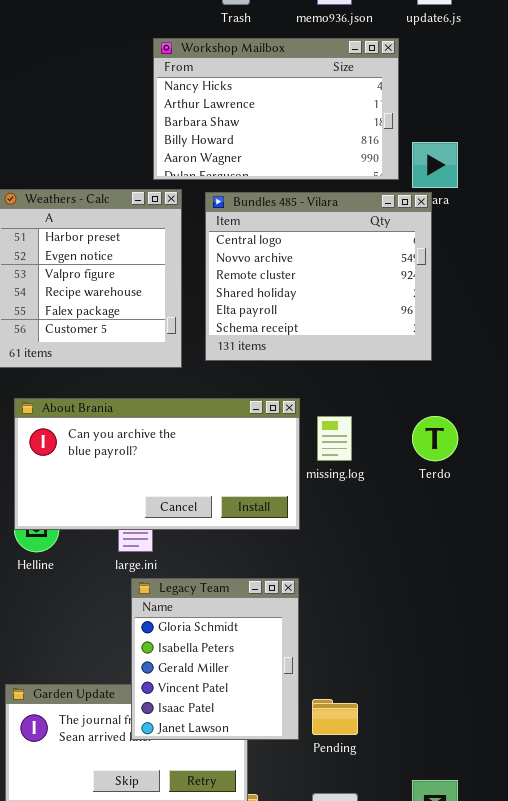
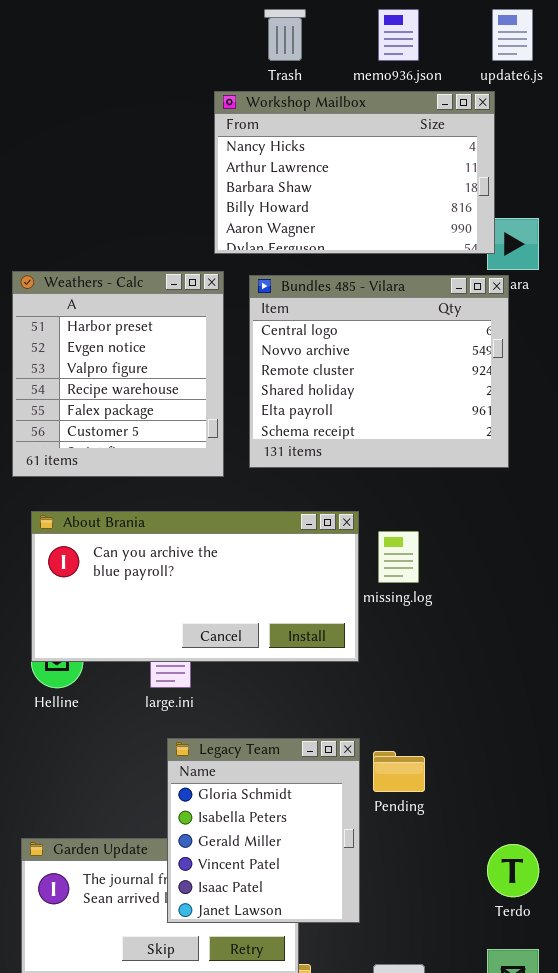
Workshop Mailbox: [153,38,399,180] -> [214,91,495,254], moved
Terdo: [412,416,458,461] -> [487,844,539,897], moved
Legacy Team: [131,578,299,740] -> [167,738,360,923], moved
Pending: [312,699,358,735] -> [373,751,425,792], moved

